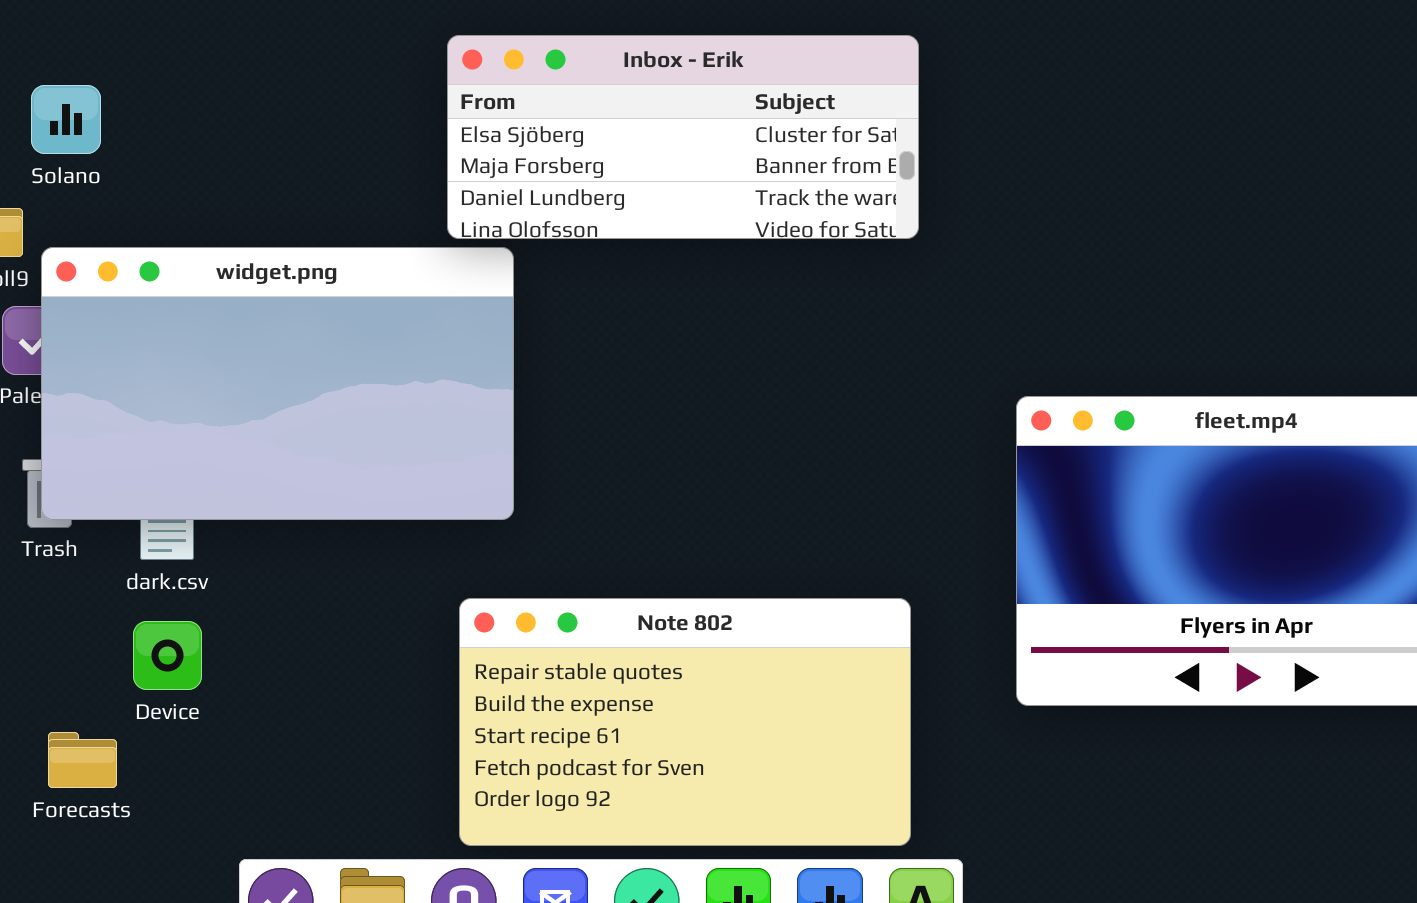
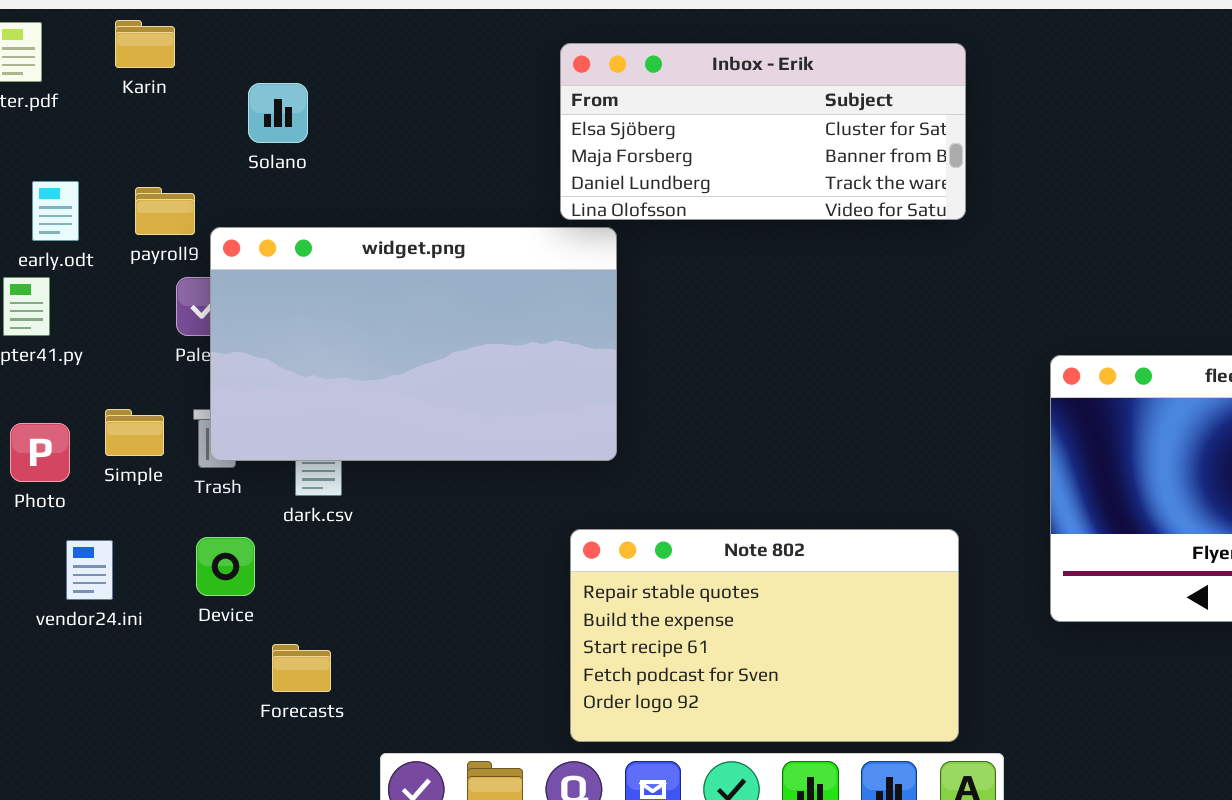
Solano: [31,85,101,154] -> [248,83,308,143], moved
Device: [133,621,202,690] -> [196,537,255,596], moved
Forecasts: [48,732,117,788] -> [272,644,331,692], moved

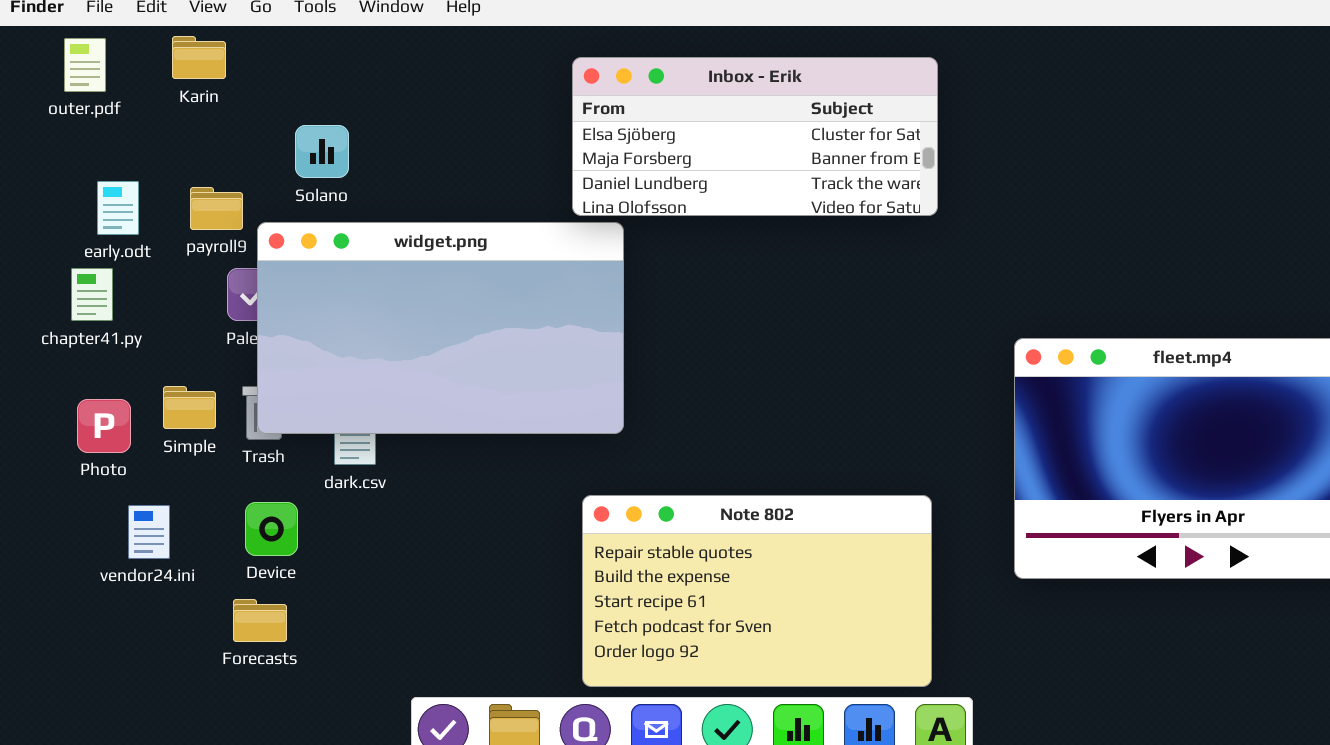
Solano: [248,83,308,143] -> [295,125,349,178], moved
Forecasts: [272,644,331,692] -> [233,599,287,642], moved

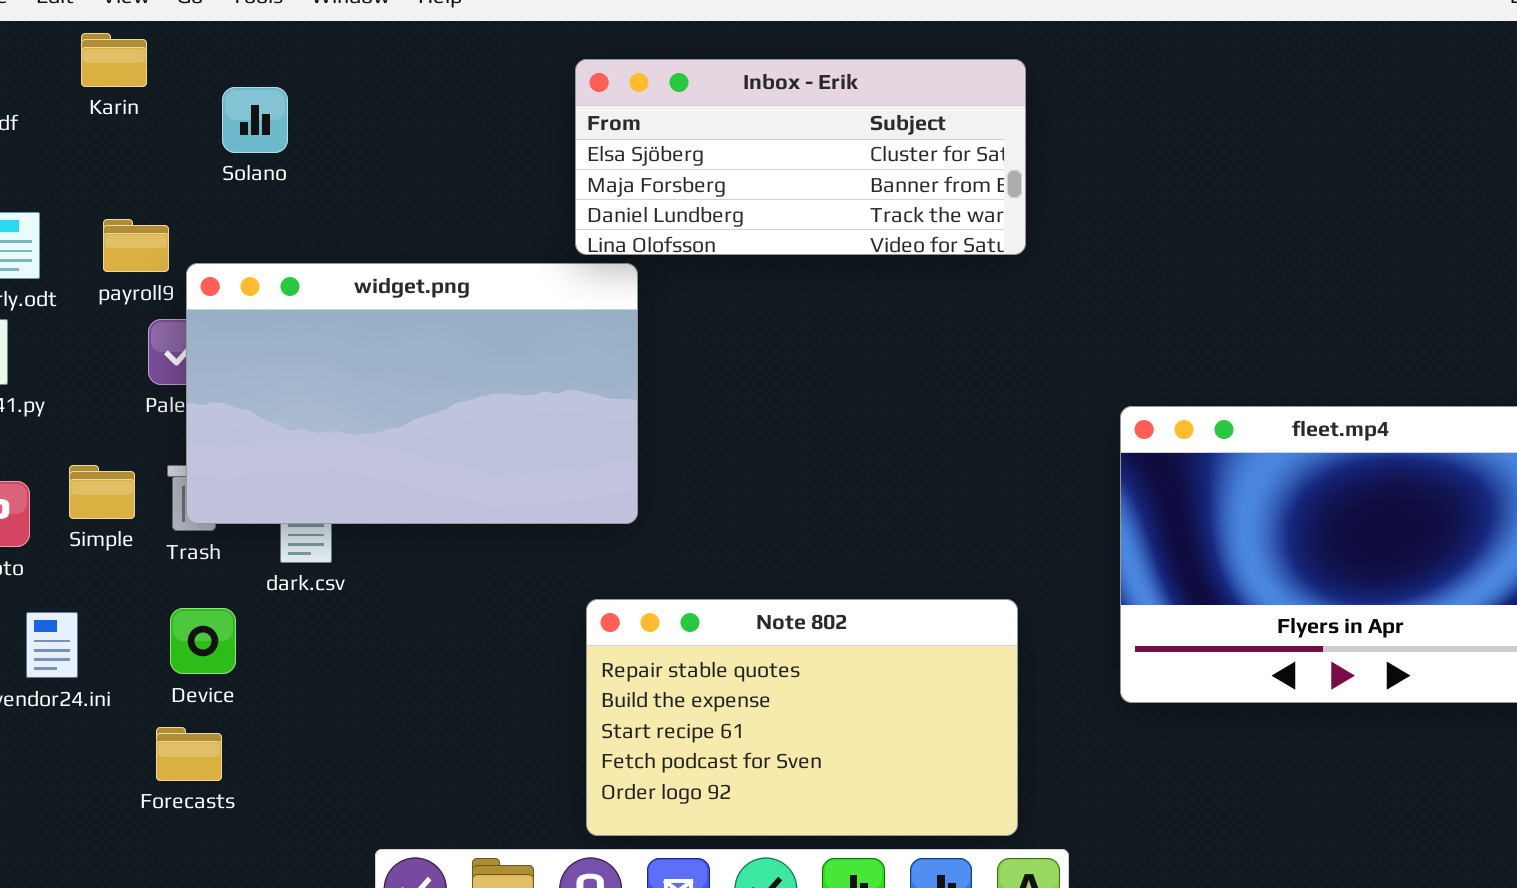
Solano: [295,125,349,178] -> [222,87,288,153], moved

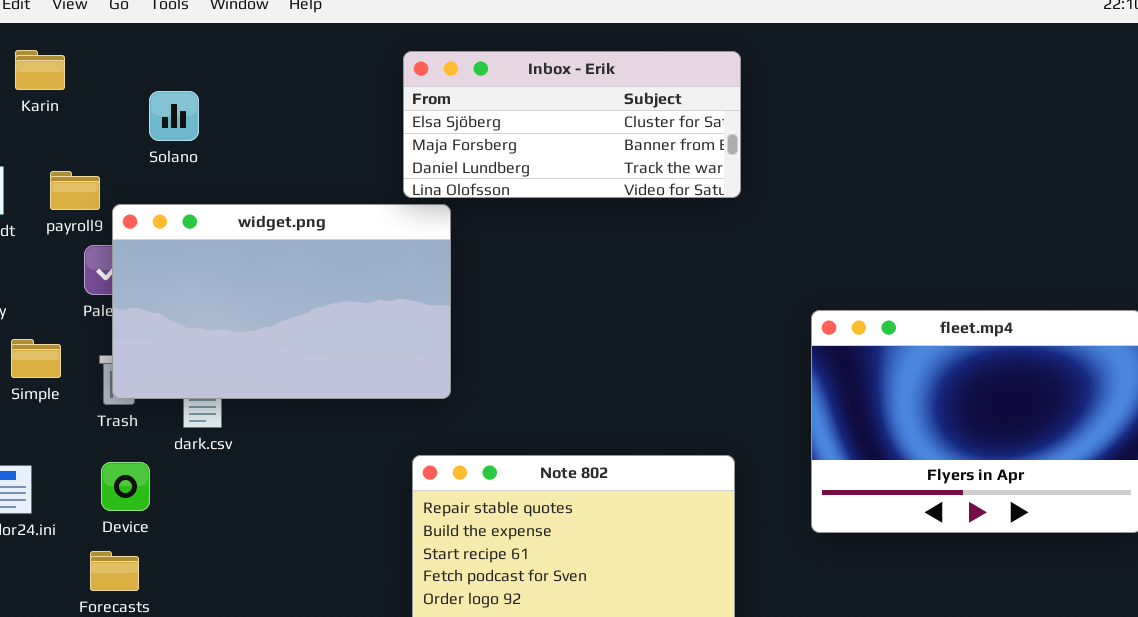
Karin: [81,33,147,87] -> [15,50,65,90], moved
Solano: [222,87,288,153] -> [149,91,199,141], moved
Simple: [69,465,135,519] -> [11,339,61,378], moved

